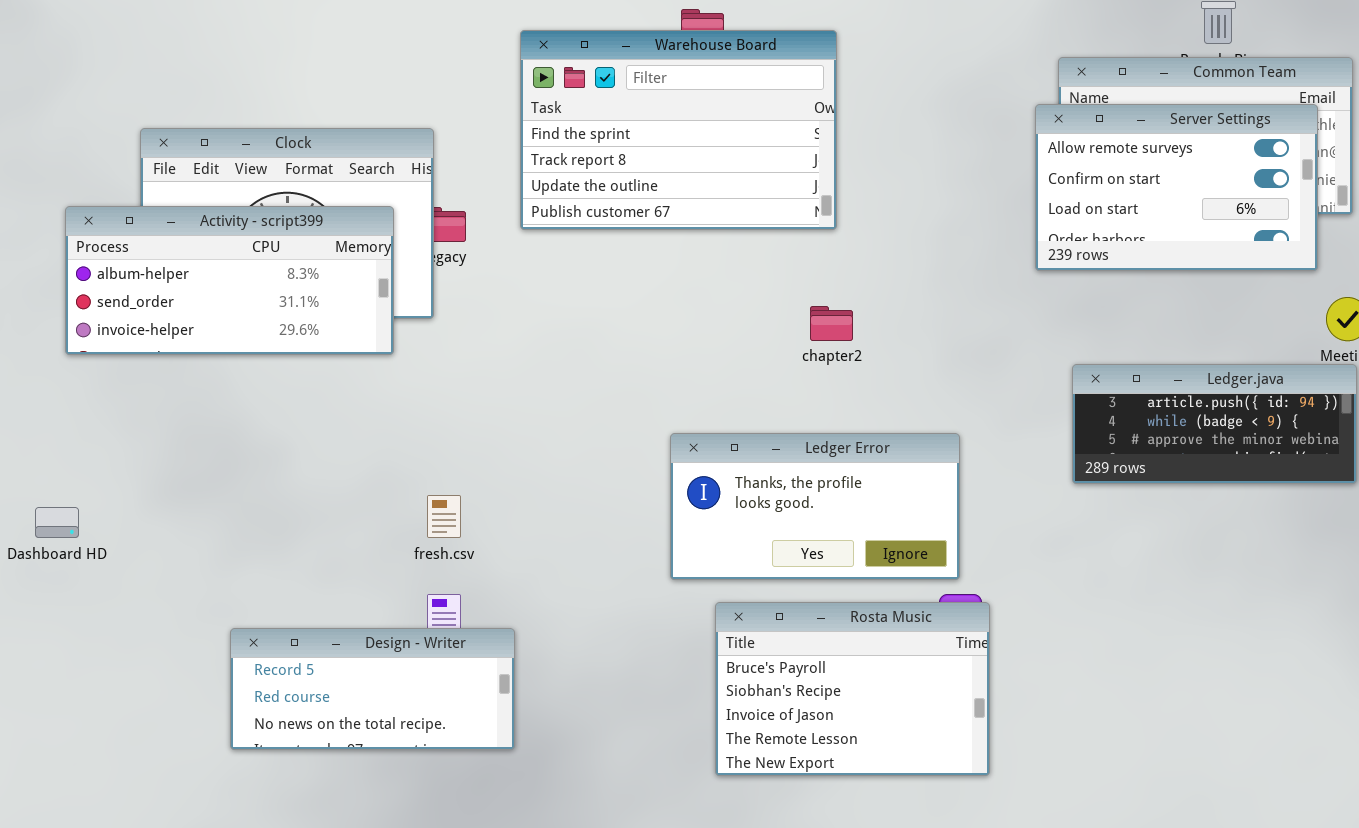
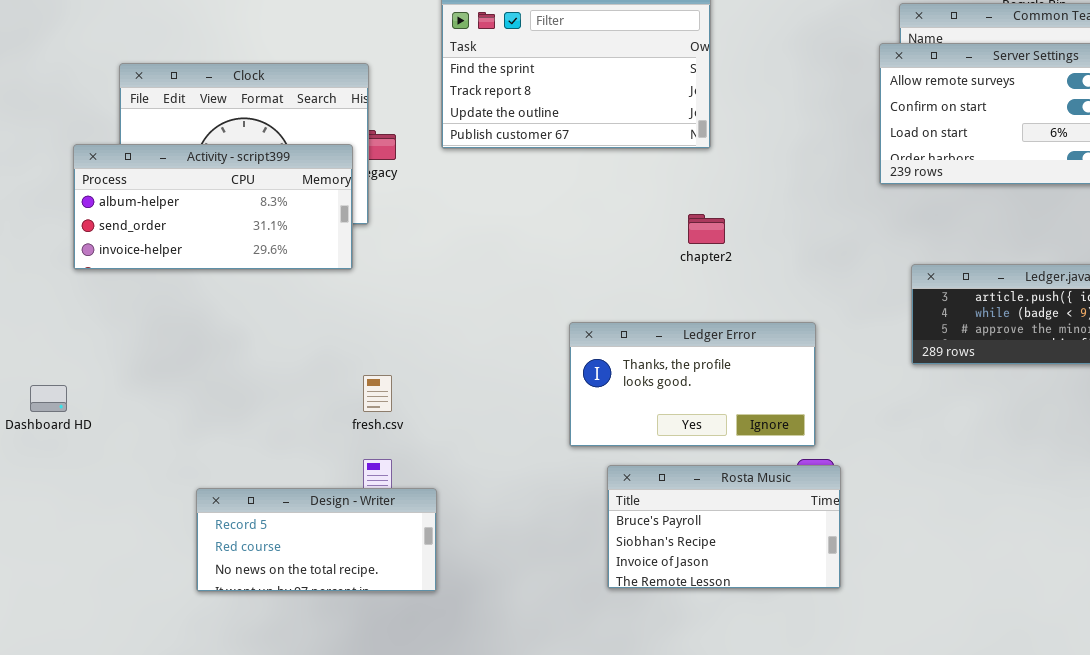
Activity - script399: [65,206,394,355] -> [73,144,353,270], moved
Rosta Music: [715,602,990,776] -> [607,465,841,589], resized

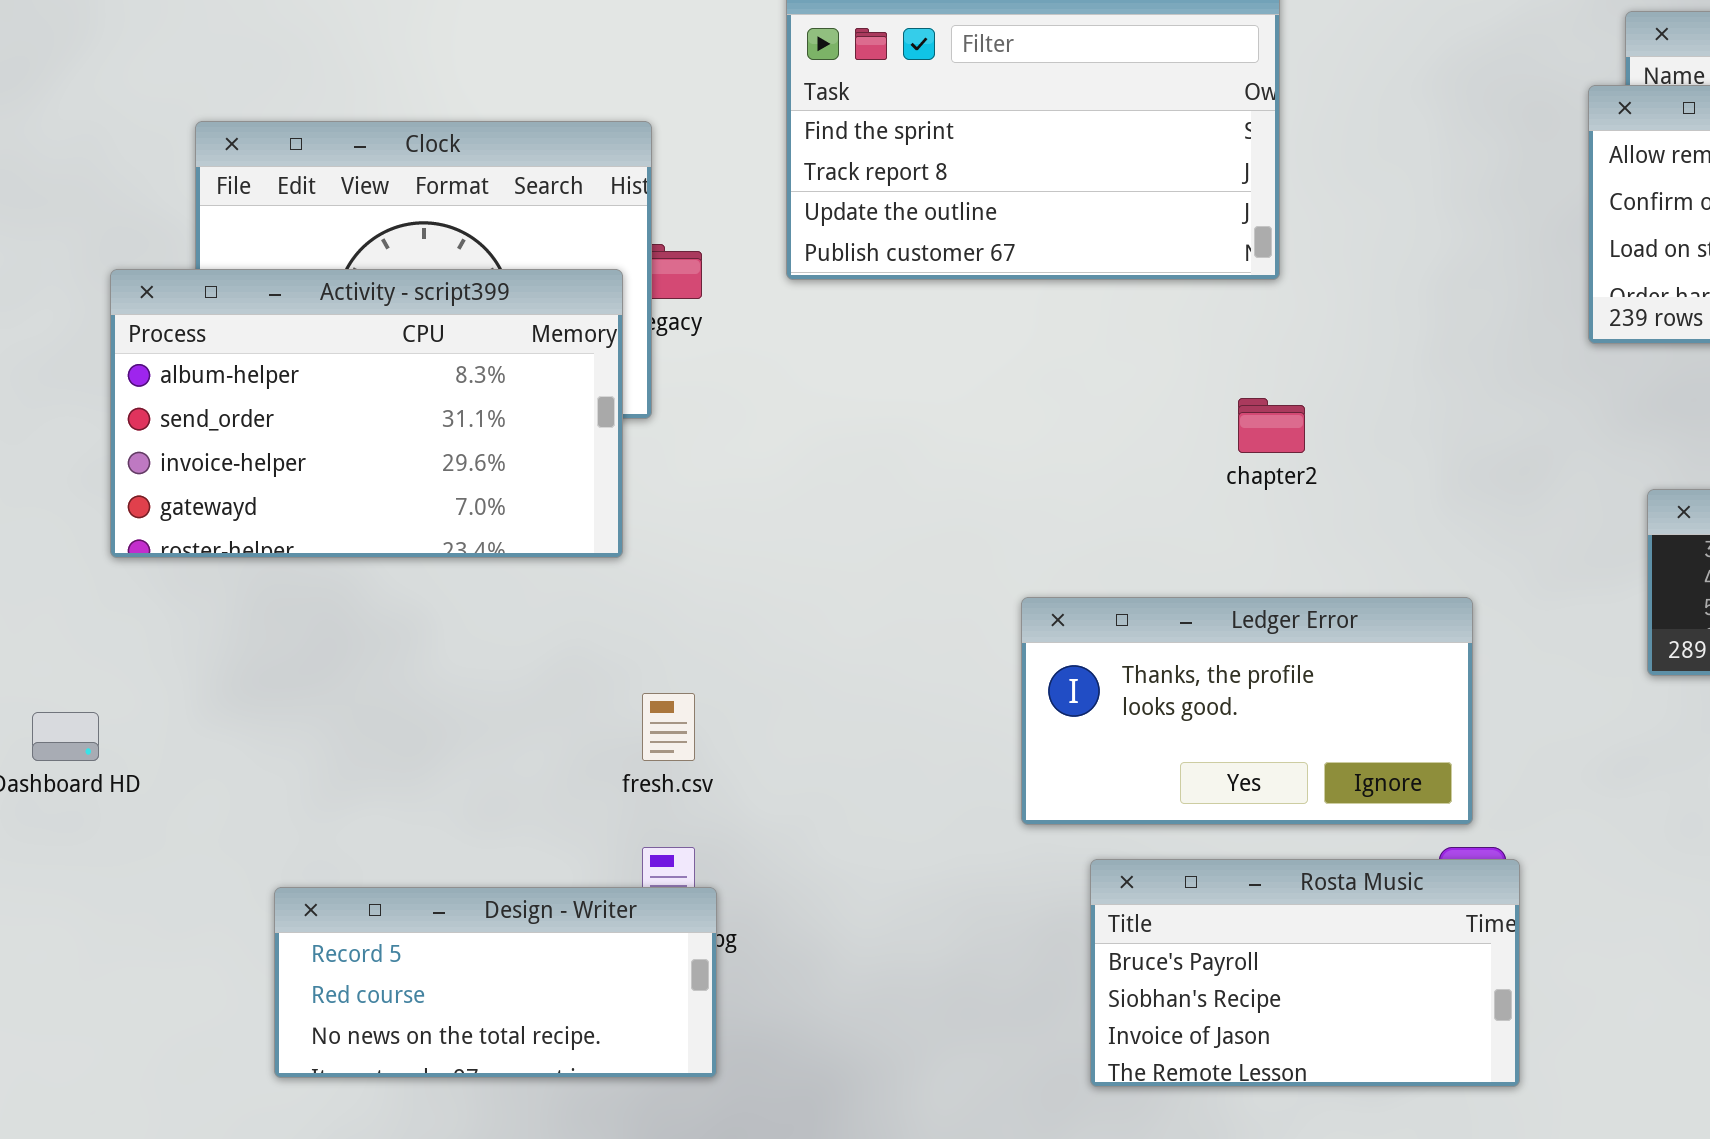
Activity - script399: [73,144,353,270] -> [110,269,623,558], resized
Design - Writer: [196,488,437,592] -> [274,887,717,1078], moved

